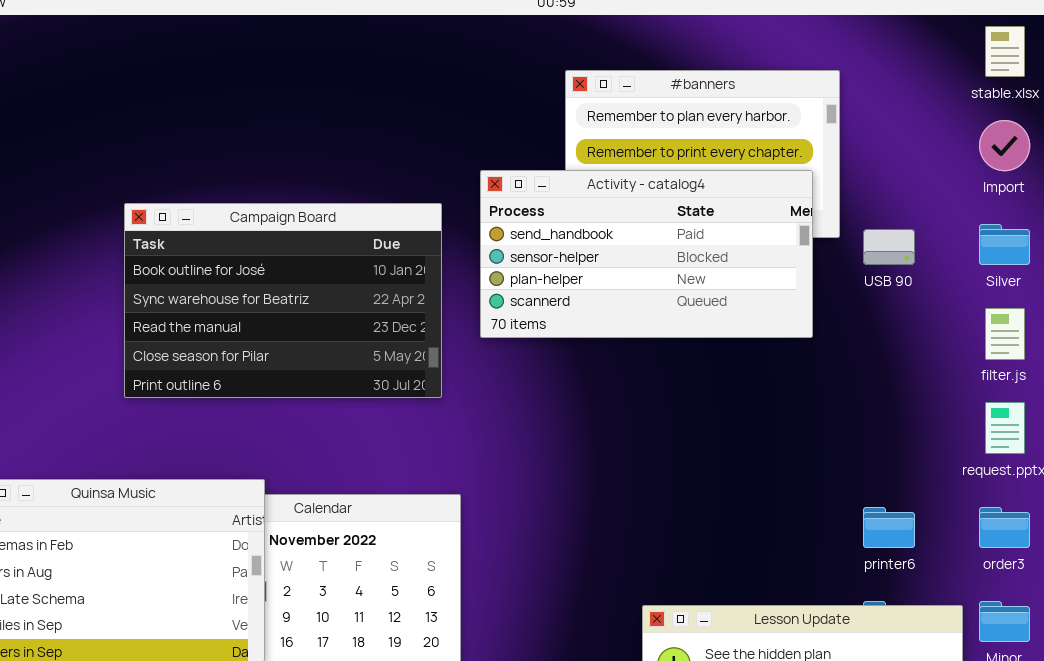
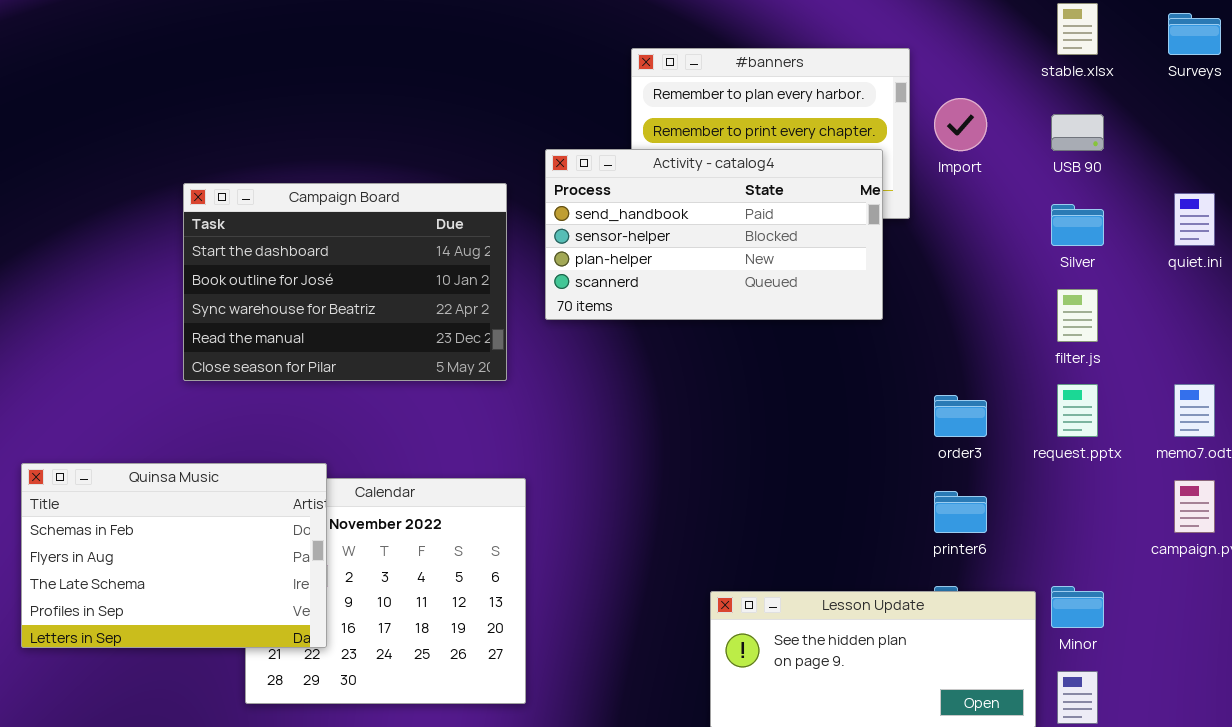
Import: [979,120,1030,171] -> [934,98,987,151], moved
Campaign Board: [124,203,442,398] -> [183,183,507,381], scrolled up 1 row
USB 90: [863,229,915,265] -> [1051,114,1104,151], moved
order3: [979,507,1030,548] -> [934,395,987,437], moved

